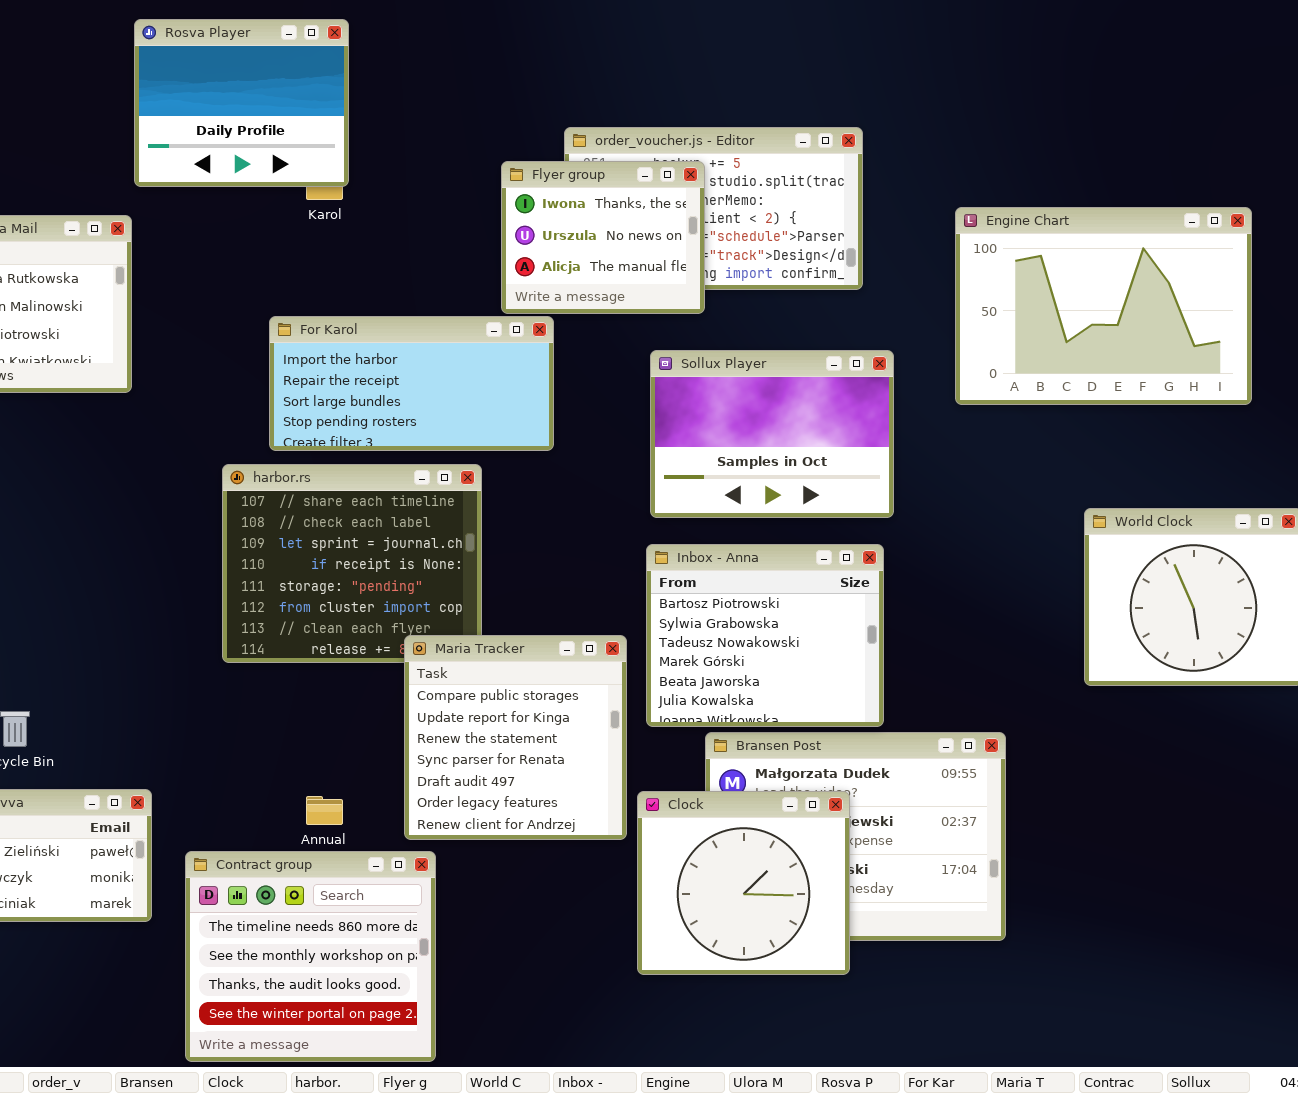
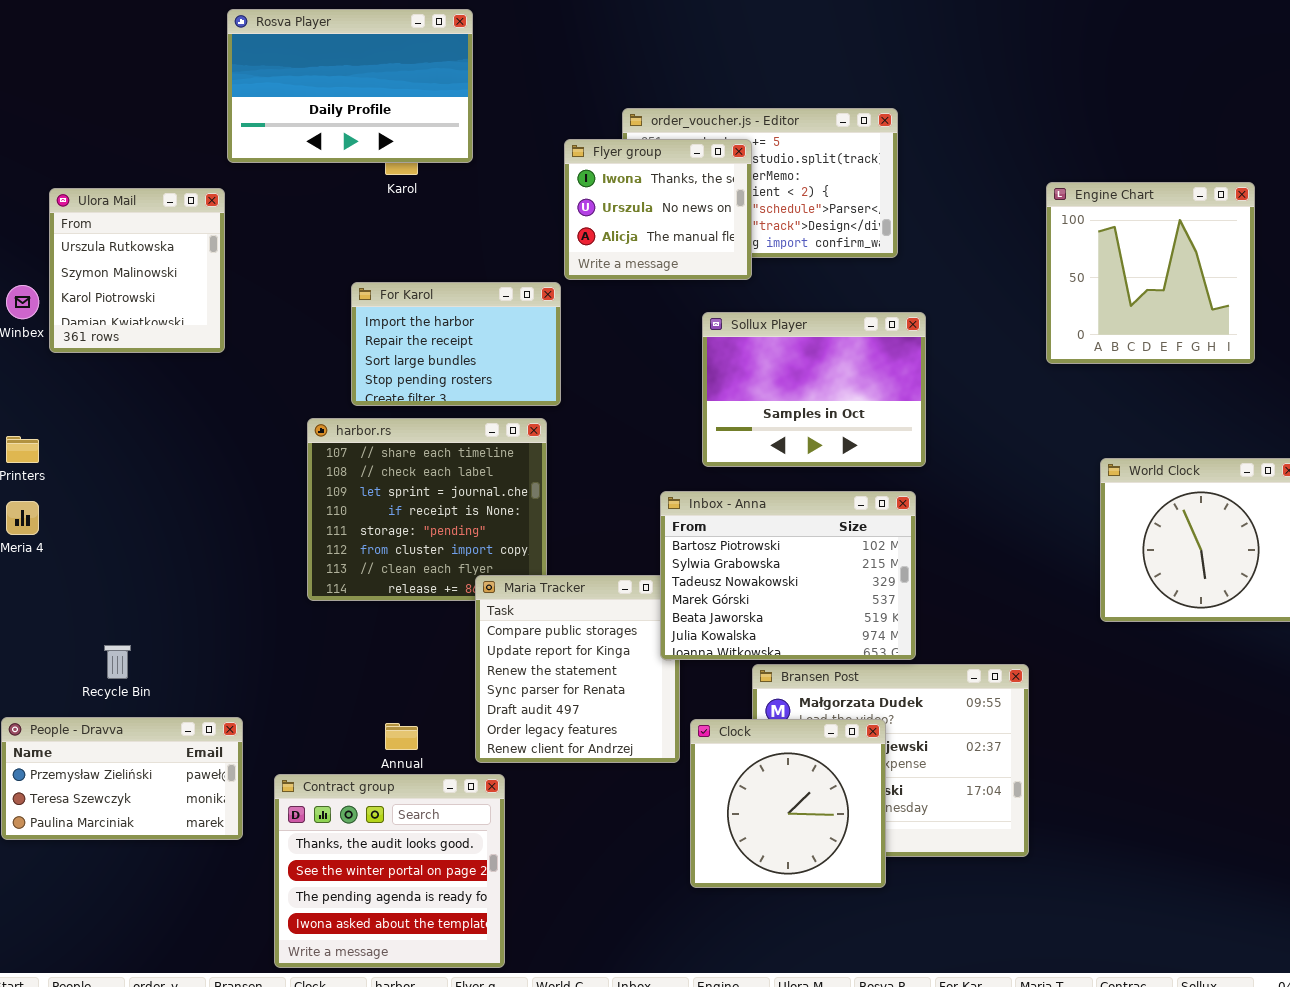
Rosva Player: [134,19,349,187] -> [227,9,473,163], resized
Engine Chart: [955,207,1252,405] -> [1046,182,1255,364], resized
For Karol: [269,316,554,451] -> [351,282,561,406], resized
Inbox - Anna: [646,544,884,727] -> [660,491,916,660], resized
Contract group: [185,851,436,1062] -> [274,774,505,968], scrolled down 2 rows

